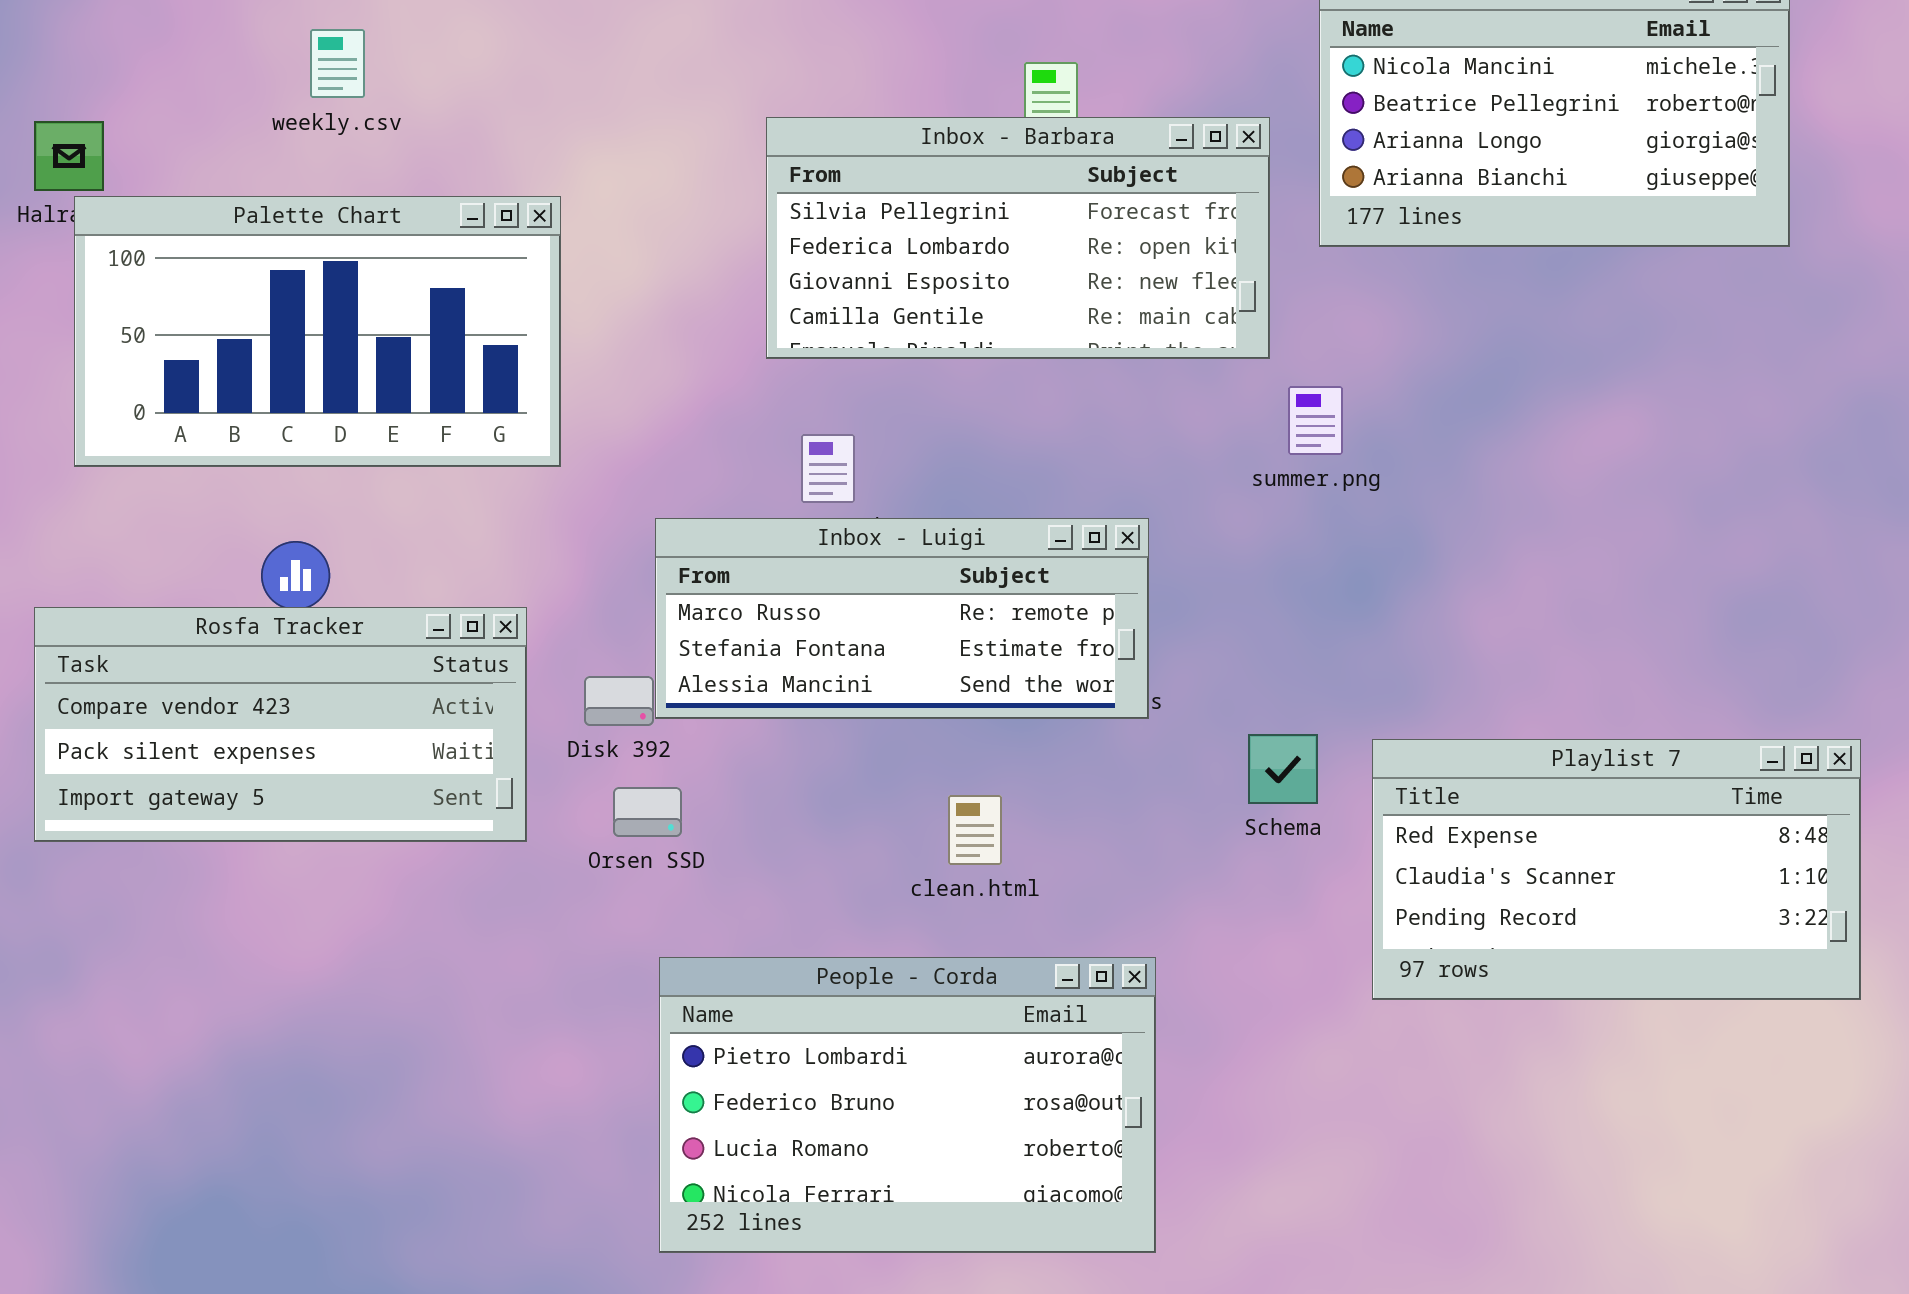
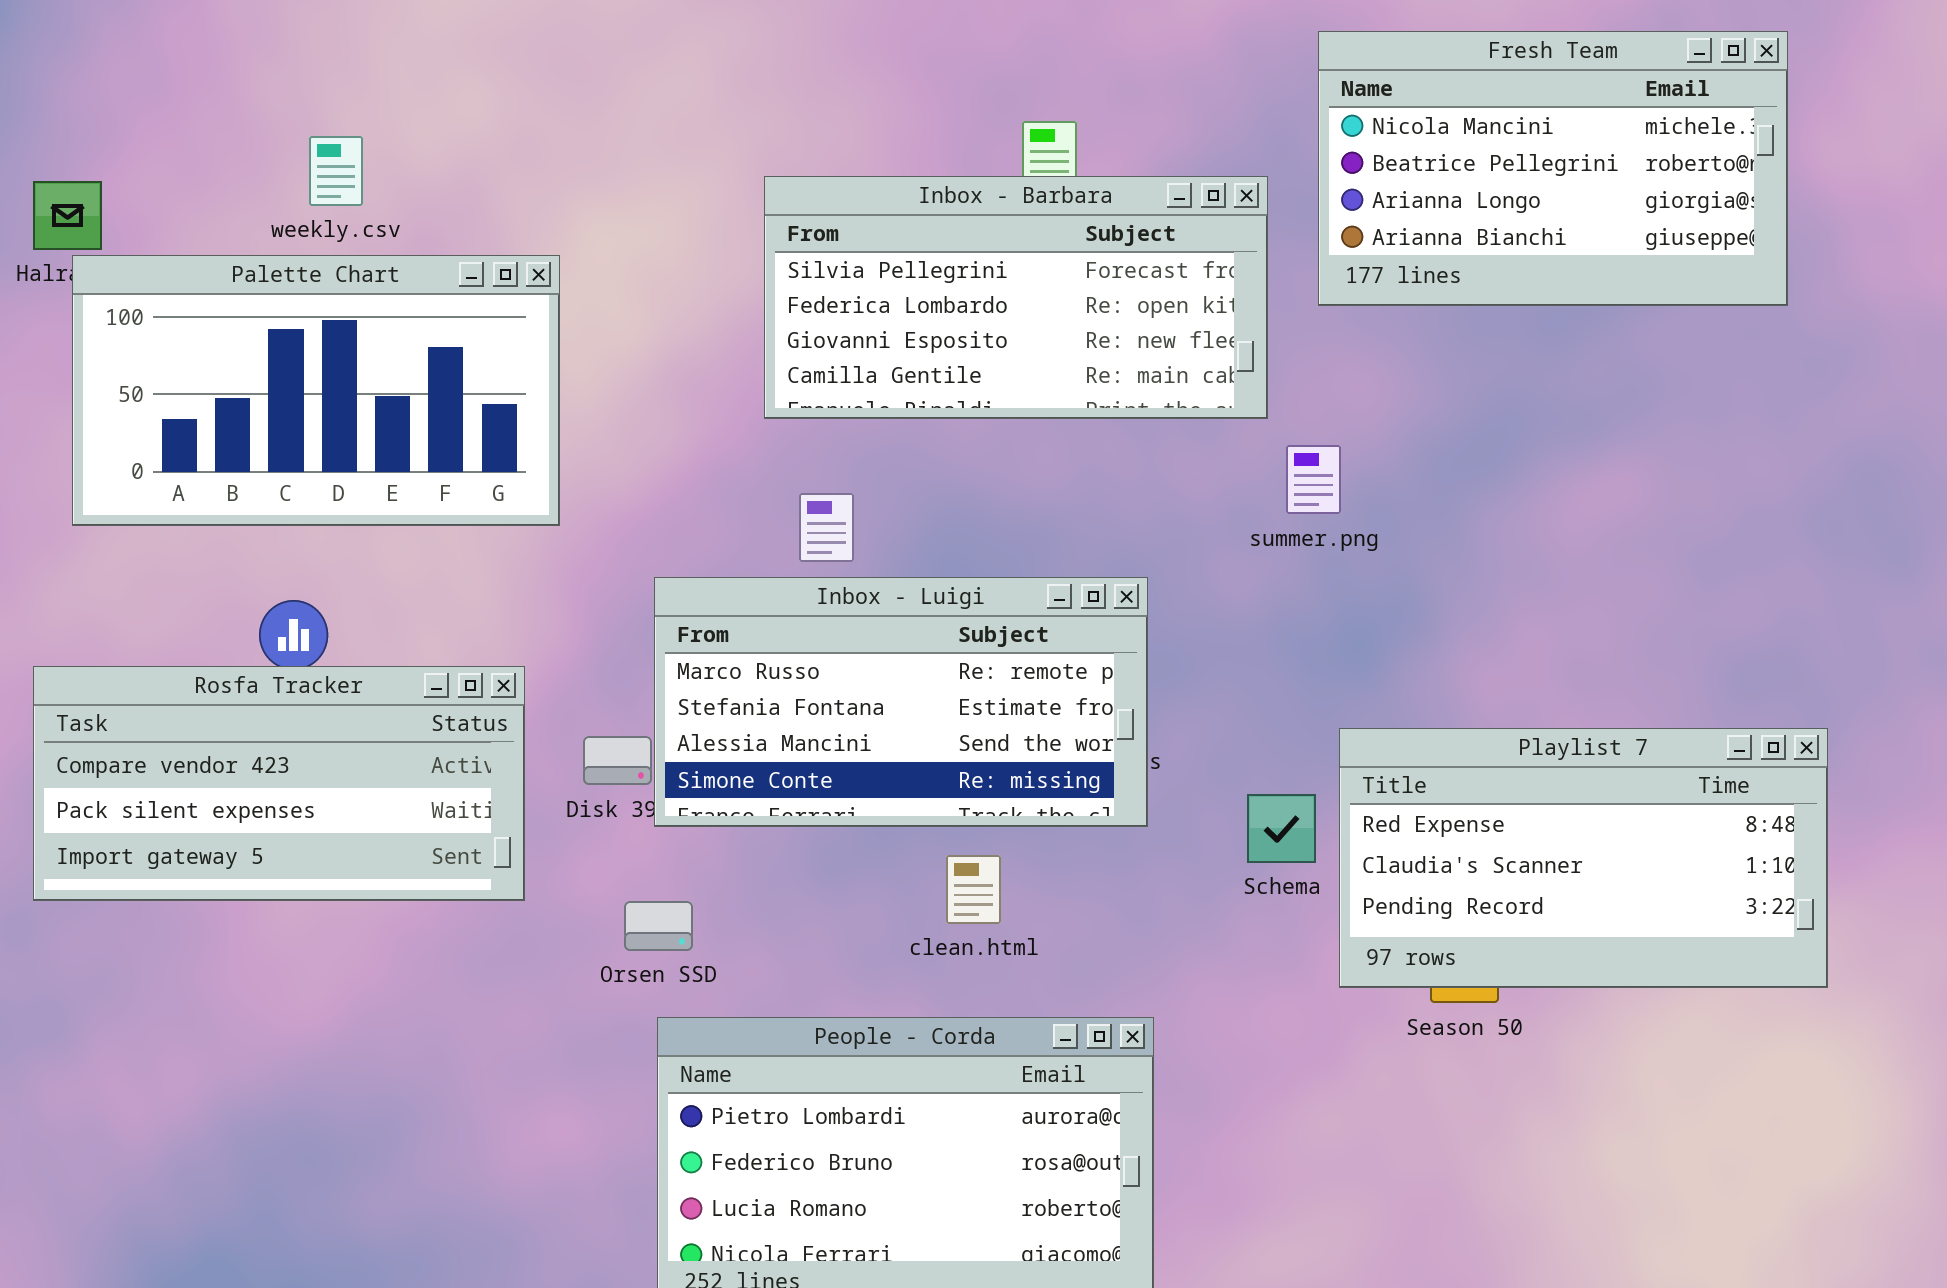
weekly.csv: [310,29,365,98] -> [309,136,363,206], moved
Inbox - Luigi: [655,518,1149,719] -> [654,577,1148,827], resized
Playlist 7: [1372,739,1861,1000] -> [1339,728,1828,988], moved
Orsen SSD: [613,787,682,837] -> [624,901,693,951], moved

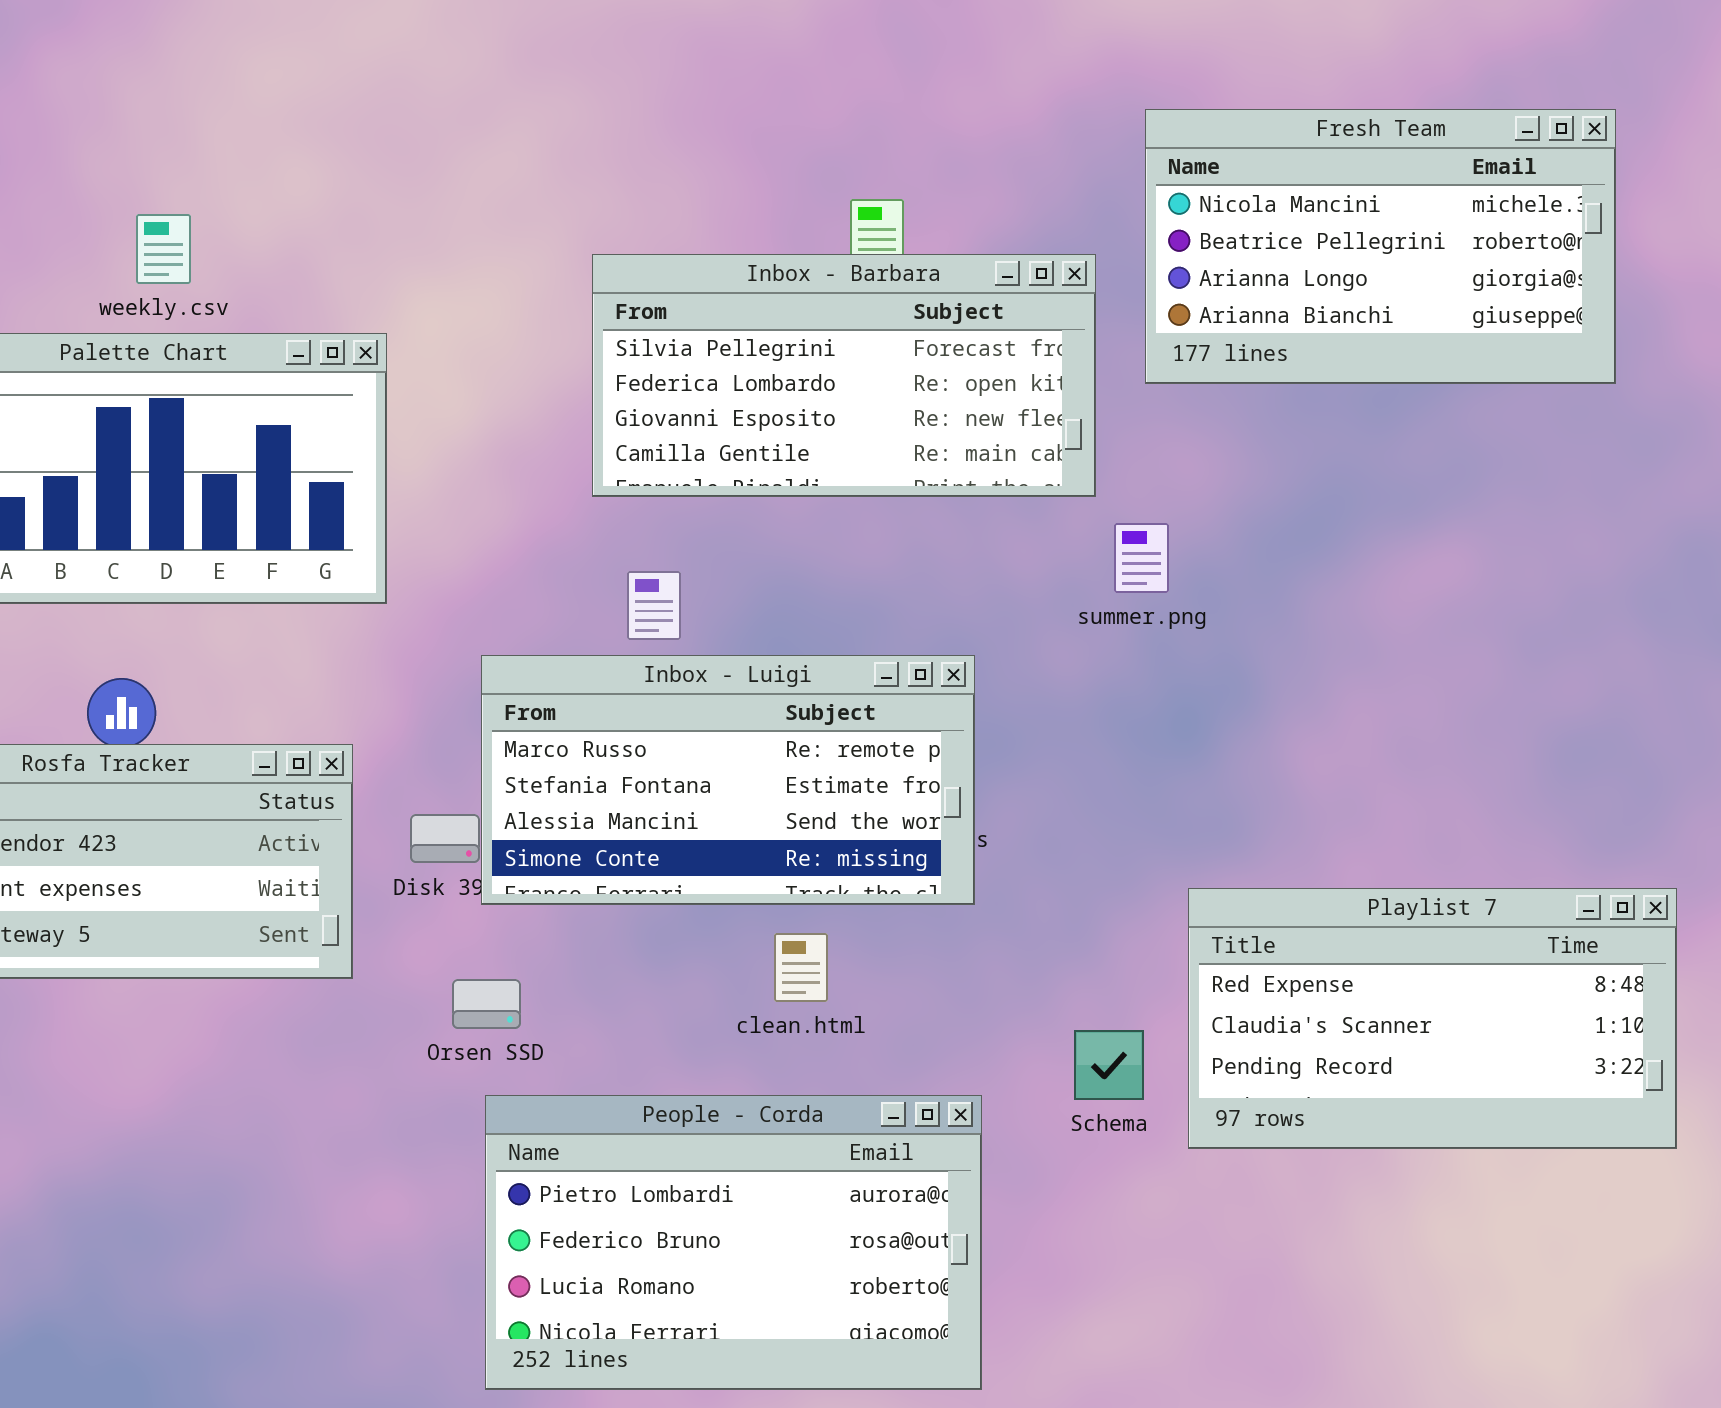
Playlist 7: [1339,728,1828,988] -> [1188,888,1677,1149], moved
Schema: [1247,794,1316,863] -> [1074,1030,1144,1100], moved

